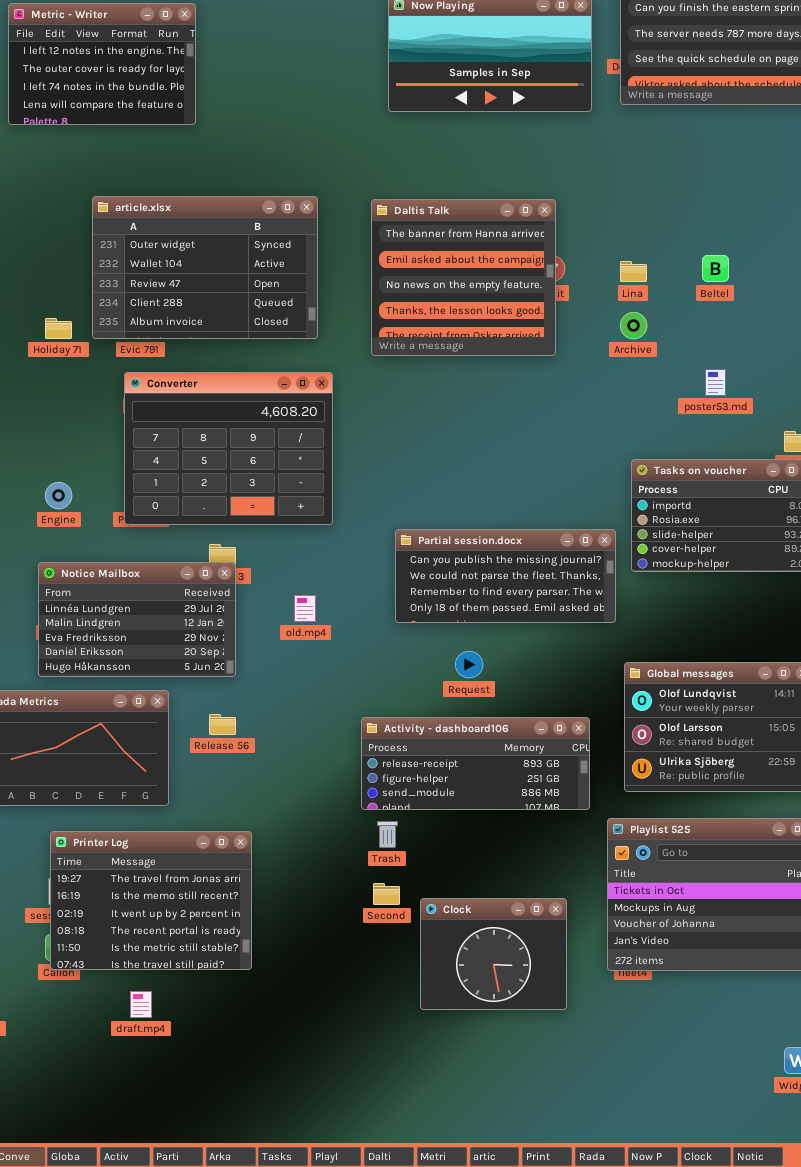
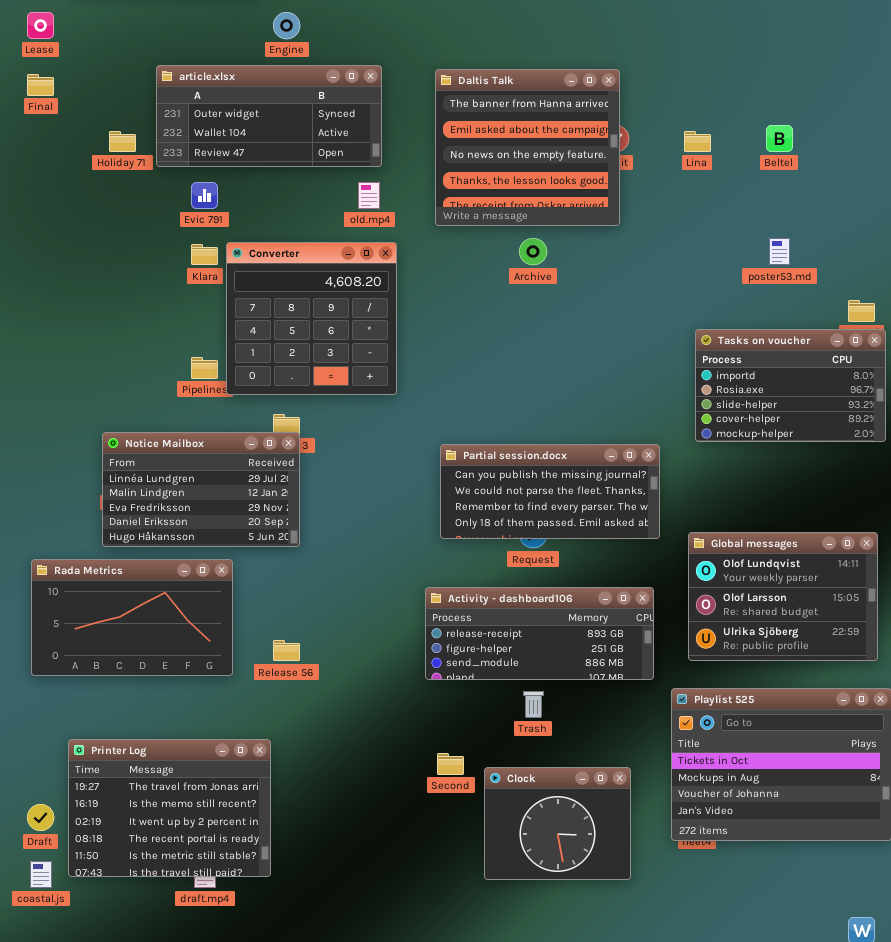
article.xlsx: [92,196,318,339] -> [156,65,382,167], resized
Archive: [620,312,647,339] -> [519,238,547,265], moved
Holiday 71: [45,318,72,339] -> [109,131,136,152], moved
Converter: [124,372,333,525] -> [226,242,397,395], resized
Engine: [45,482,72,509] -> [273,12,300,39], moved
Partial session.docx: [395,529,616,623] -> [440,444,660,539], moved
old.mp4: [294,595,316,622] -> [358,182,380,209], moved
Release 56: [209,714,236,735] -> [273,640,300,661], moved
Trash: [377,821,398,848] -> [523,691,544,718], moved
Printer Log: [50,831,252,970] -> [68,739,271,877], moved

